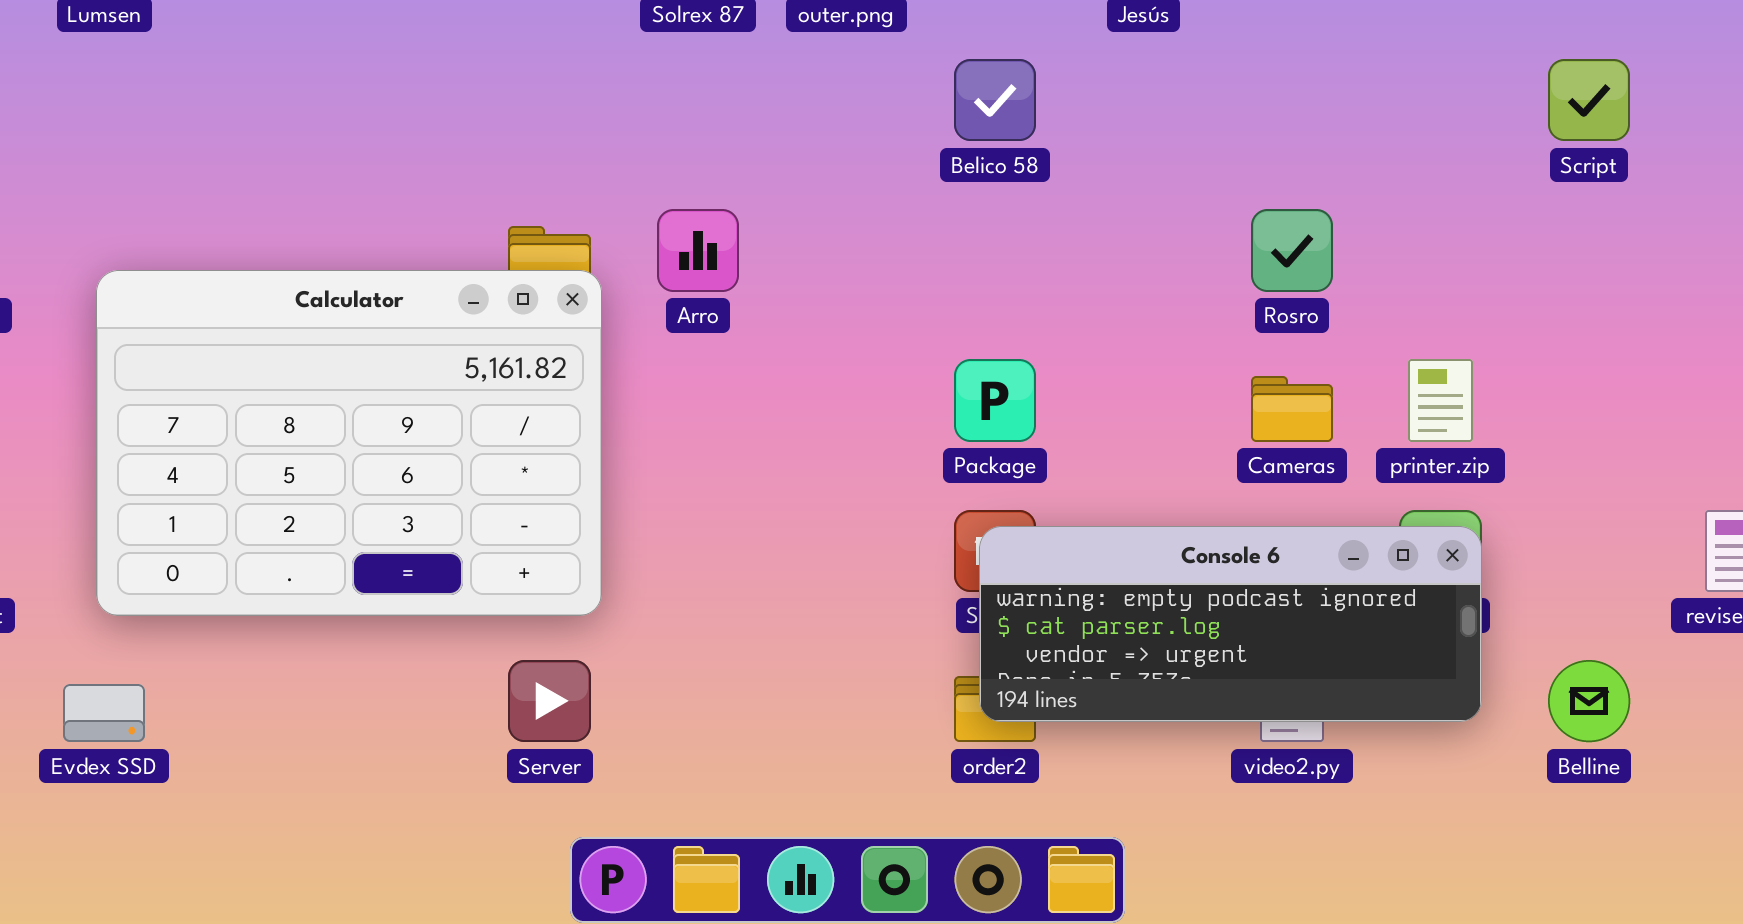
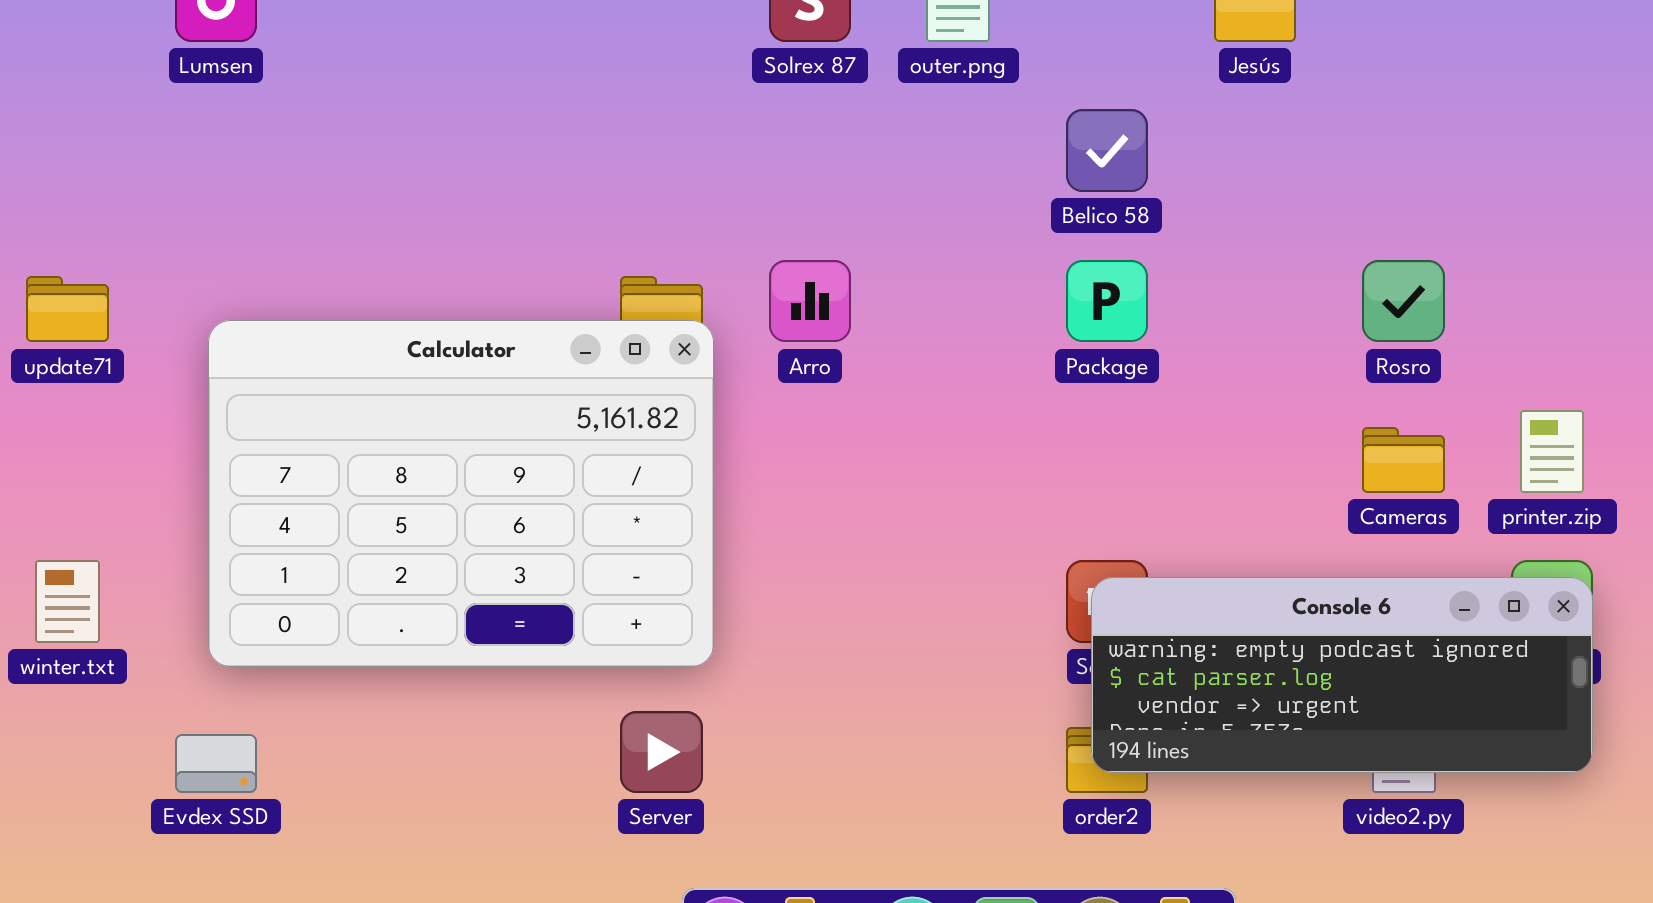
Package: [954,359,1036,442] -> [1066,260,1148,342], moved

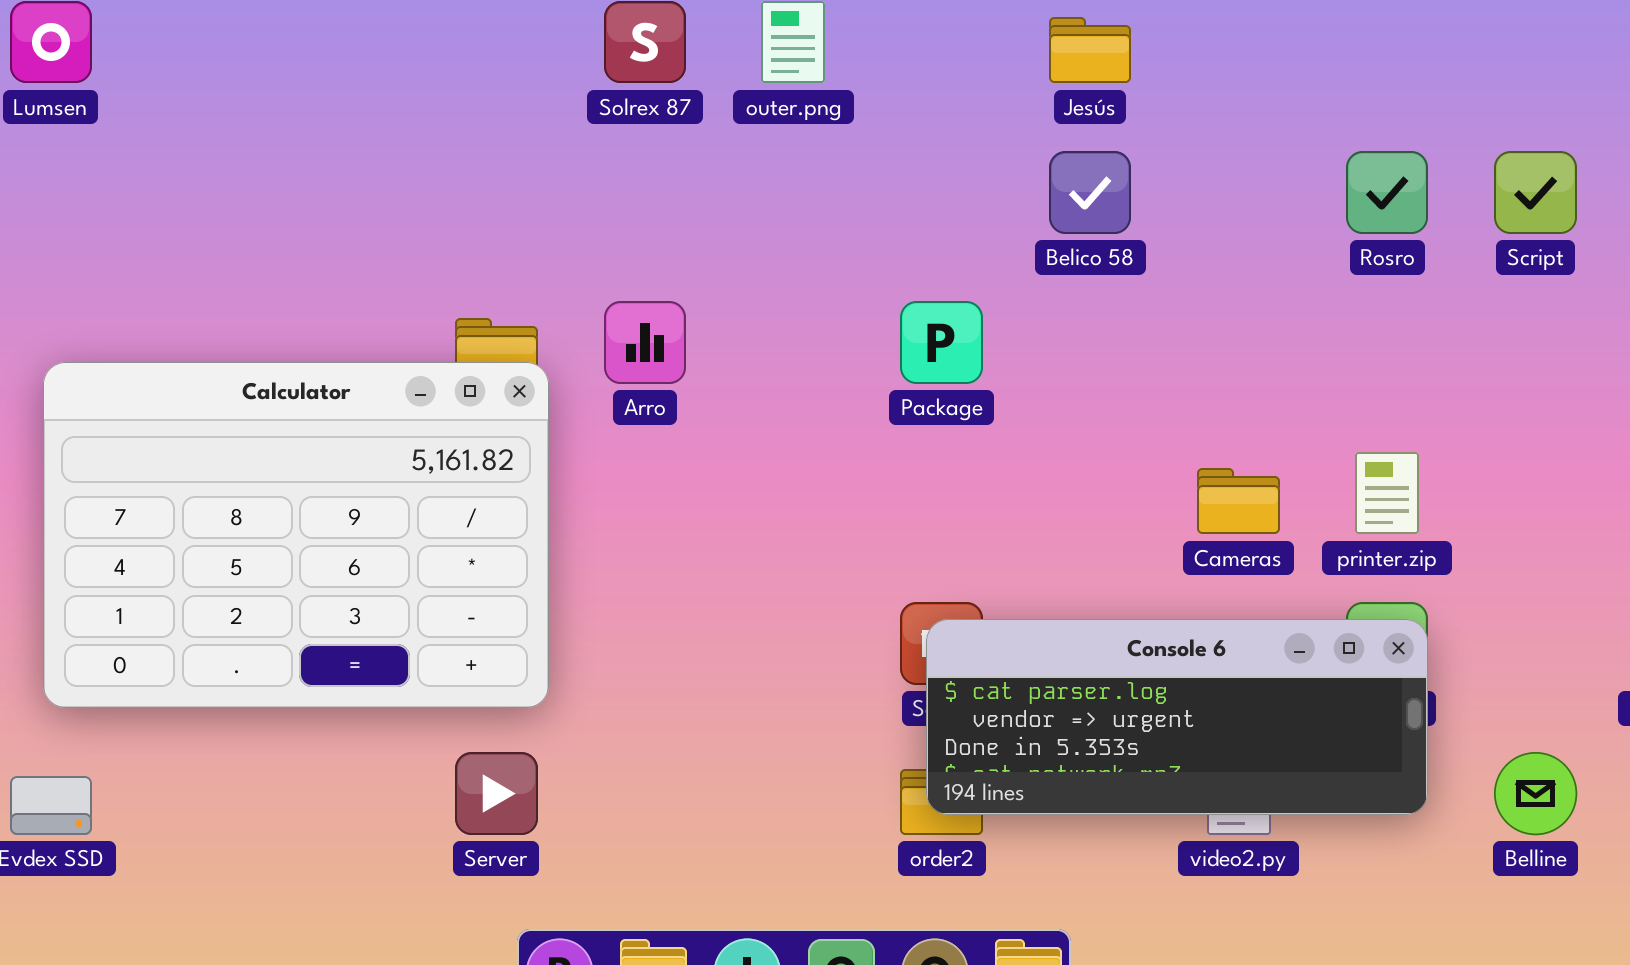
Belico 58: [1066,109,1148,192] -> [1049,151,1131,234], moved
Rosro: [1362,260,1445,342] -> [1346,151,1428,234], moved
Console 6: [1091,577,1593,773] -> [926,619,1428,815], scrolled down 1 row

